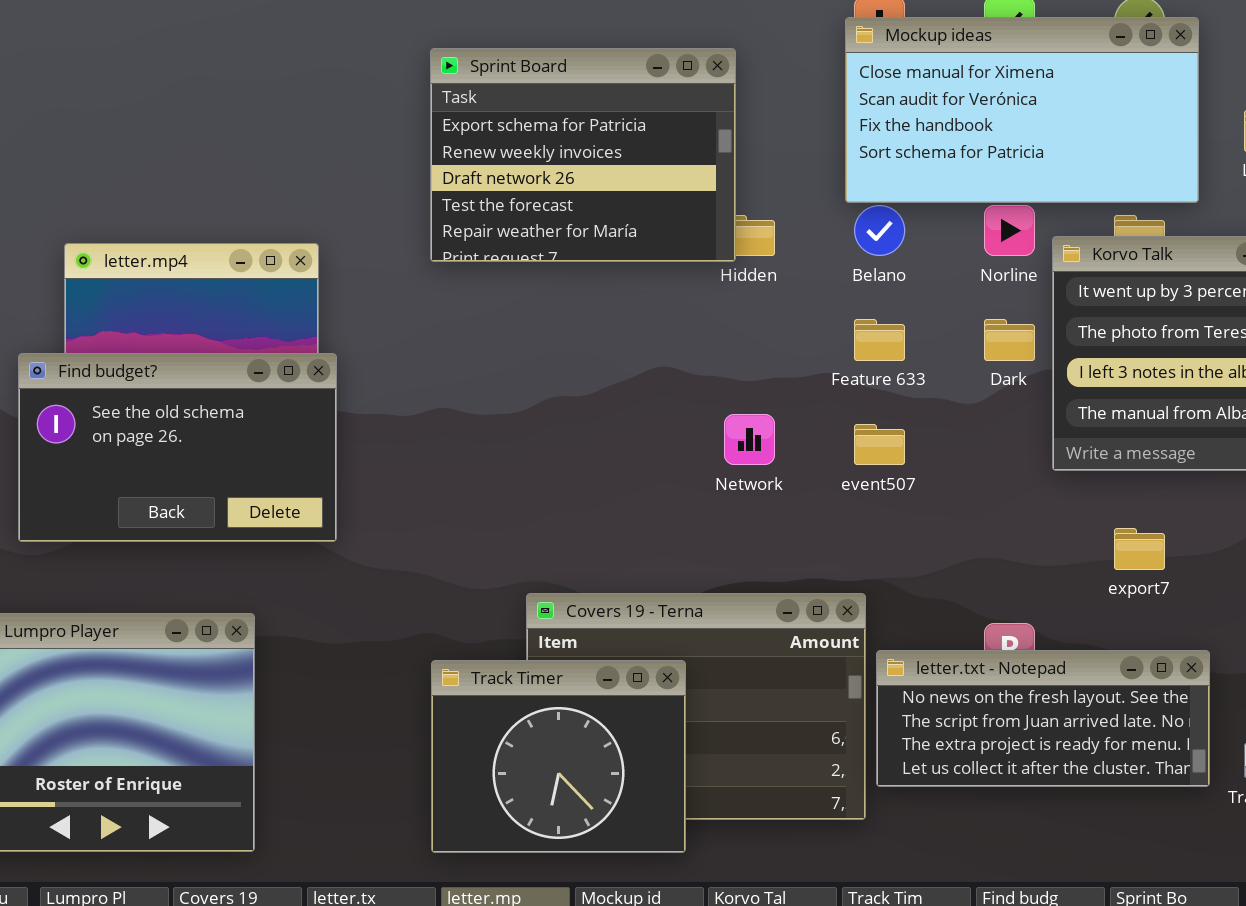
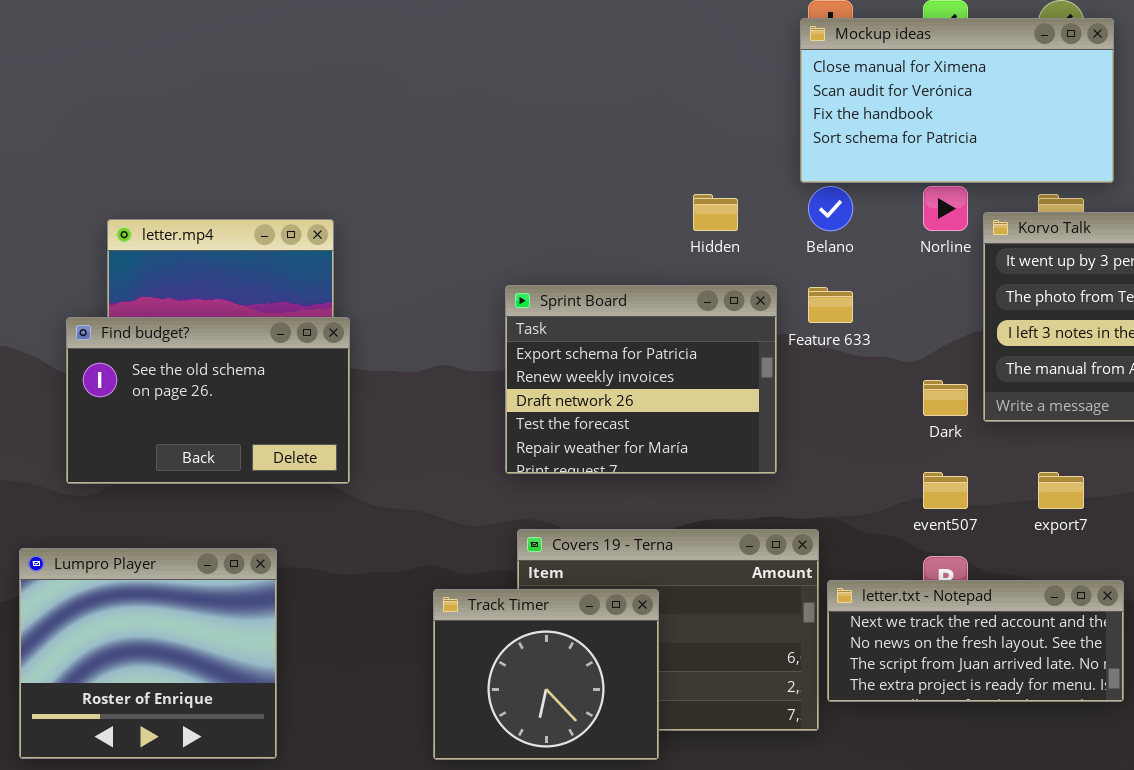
Sprint Board: [430,48,736,262] -> [505,285,777,474], moved
Dark: [984,319,1035,361] -> [923,380,968,416], moved
event507: [854,424,905,465] -> [923,472,968,509], moved
letter.txt - Notepad: [876,650,1210,787] -> [827,580,1124,702], scrolled up 1 row

